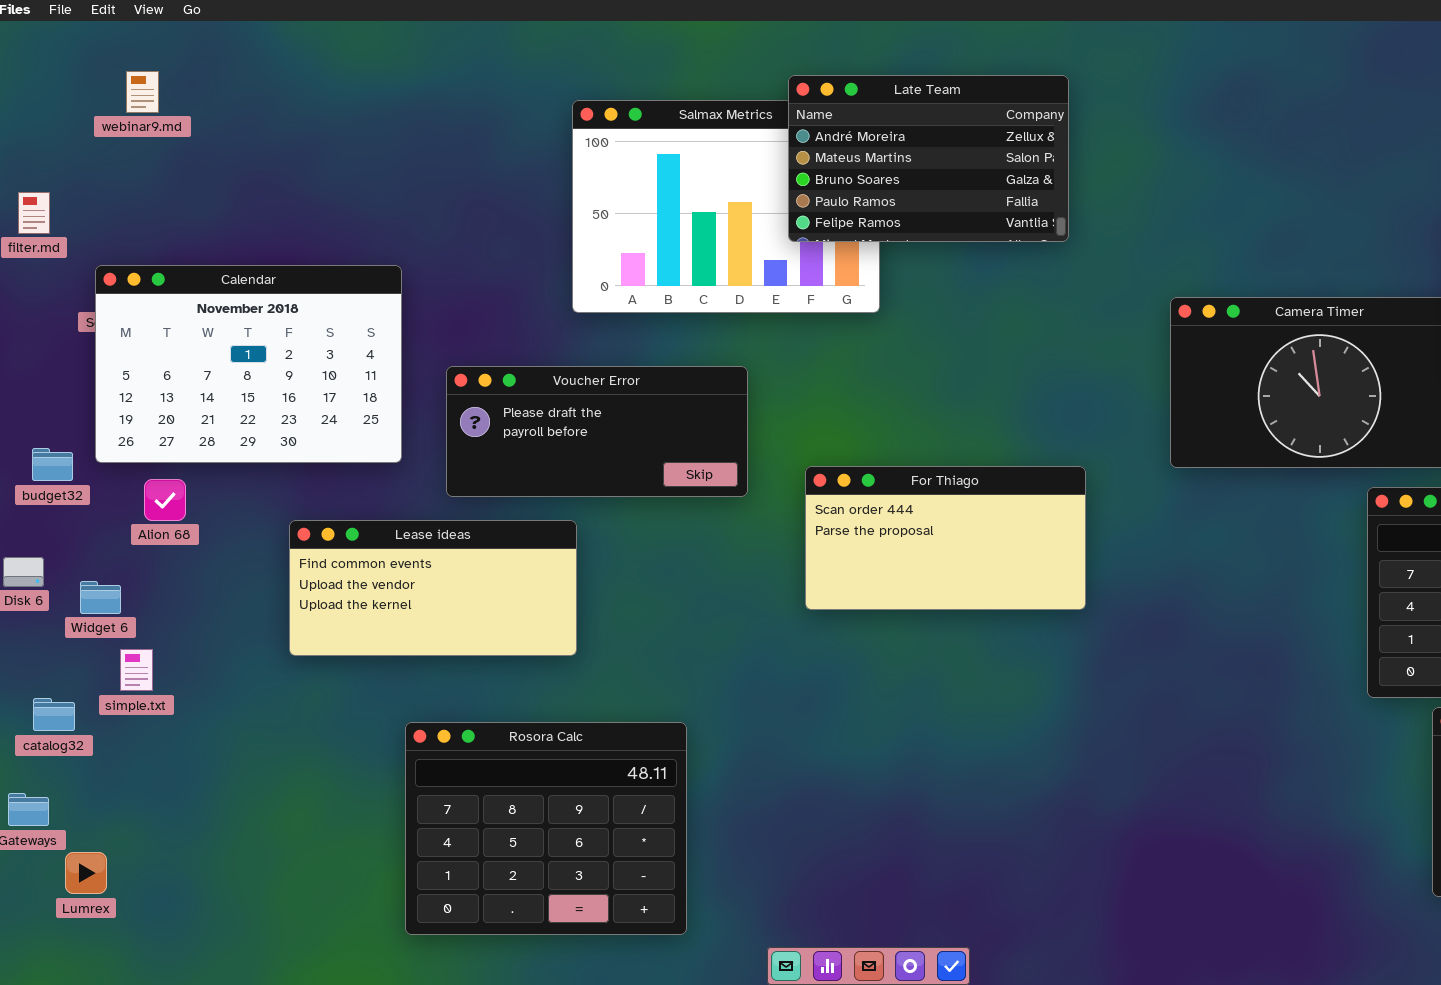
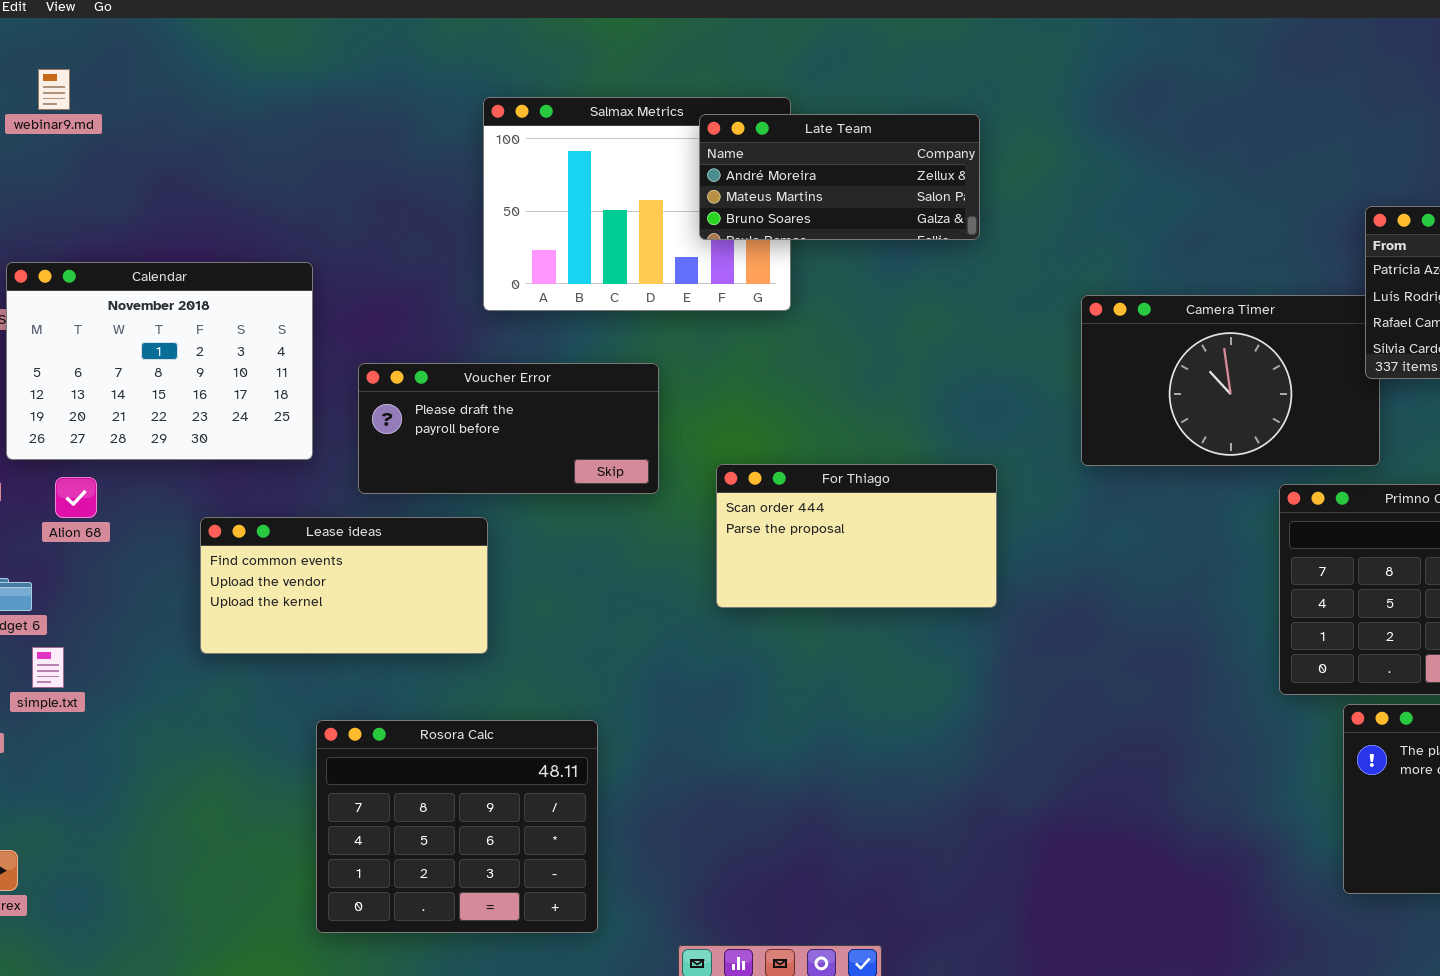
Late Team: [788,75,1069,242] -> [699,114,980,240], resized

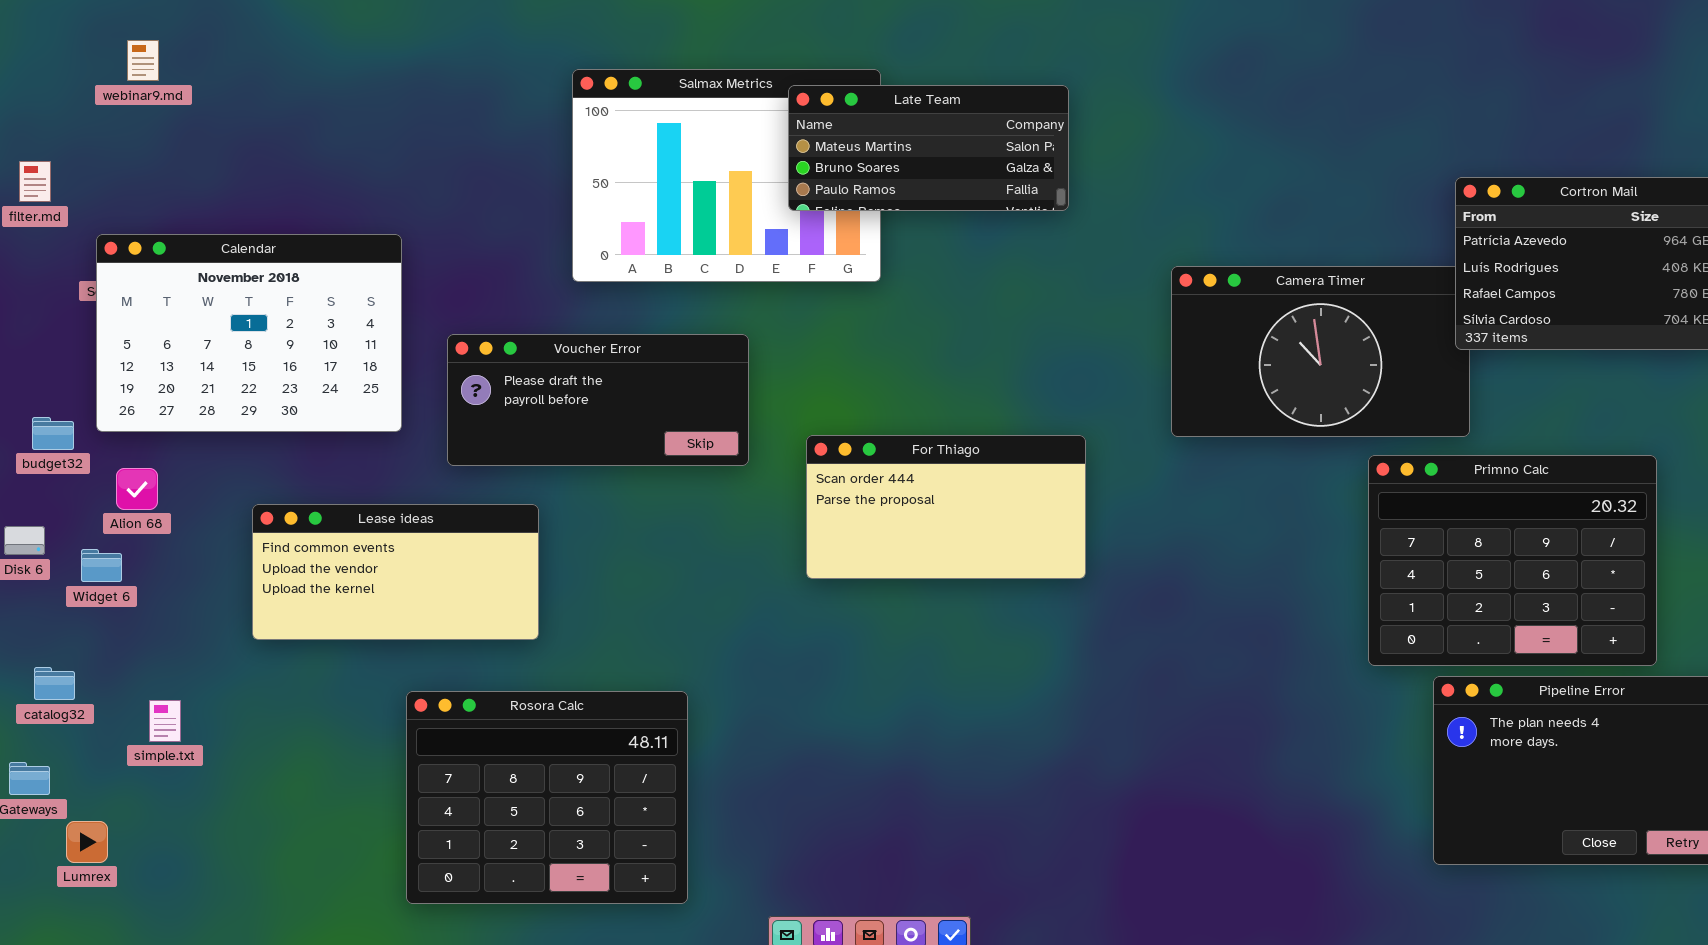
Late Team: [699,114,980,240] -> [788,85,1069,211], scrolled down 1 row
Alion 68: [55,477,97,518] -> [116,468,158,510], moved
Lease ideas: [200,517,488,654] -> [252,504,539,640], moved
simple.txt: [32,647,64,688] -> [149,700,181,742], moved

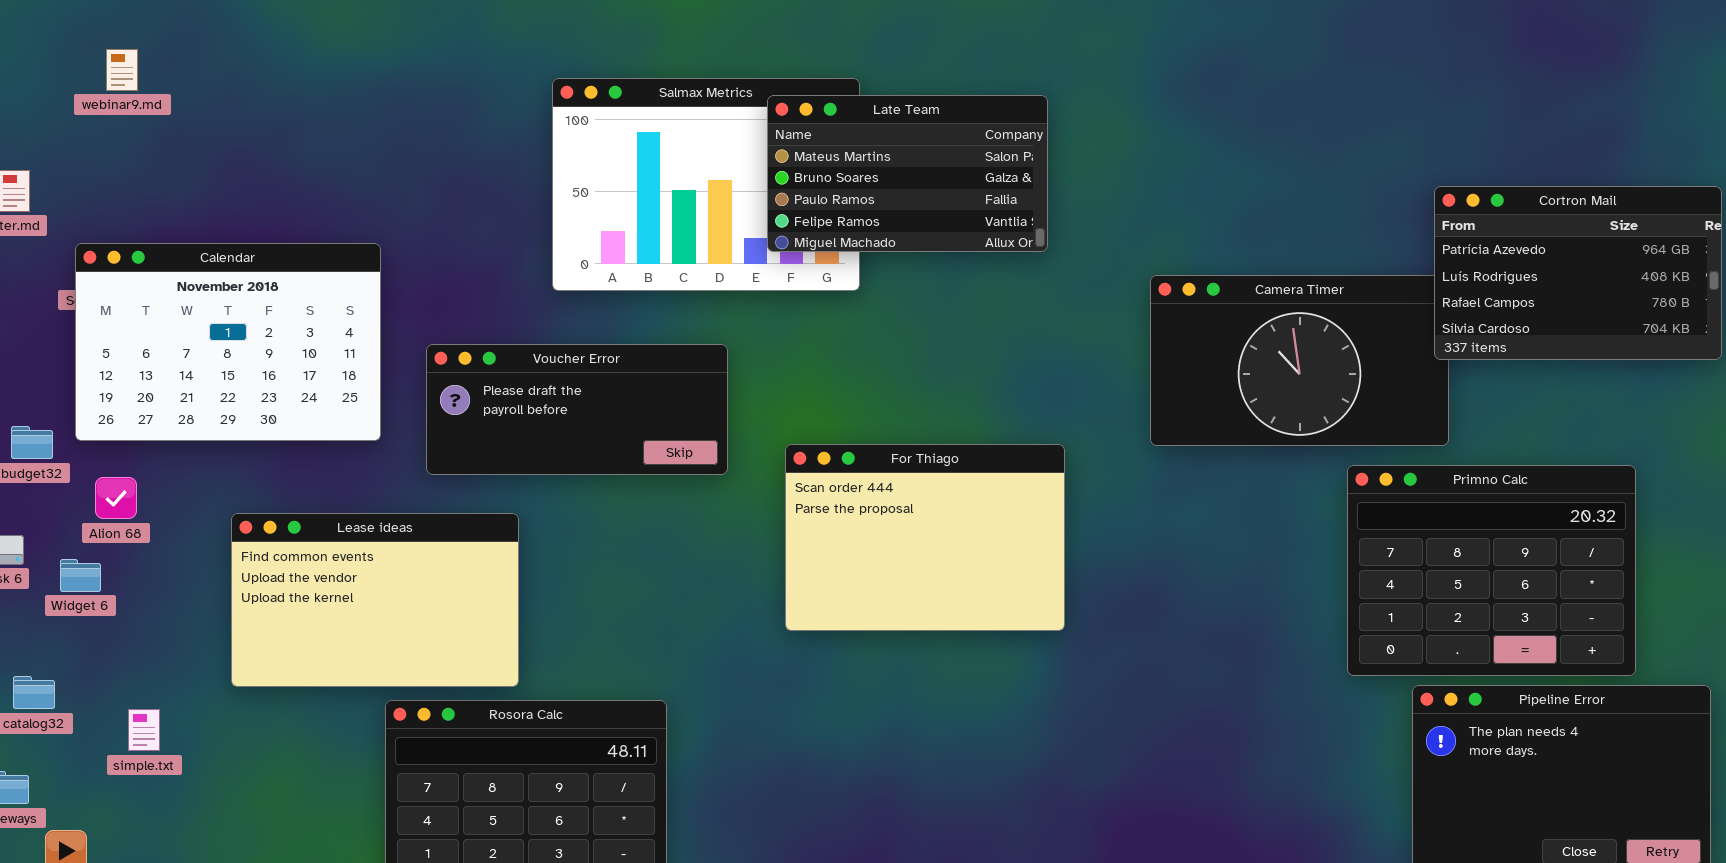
Late Team: [788,85,1069,211] -> [767,95,1048,252], resized
For Thiago: [806,435,1086,579] -> [785,444,1065,631], resized
Lease ideas: [252,504,539,640] -> [231,513,519,687], resized

